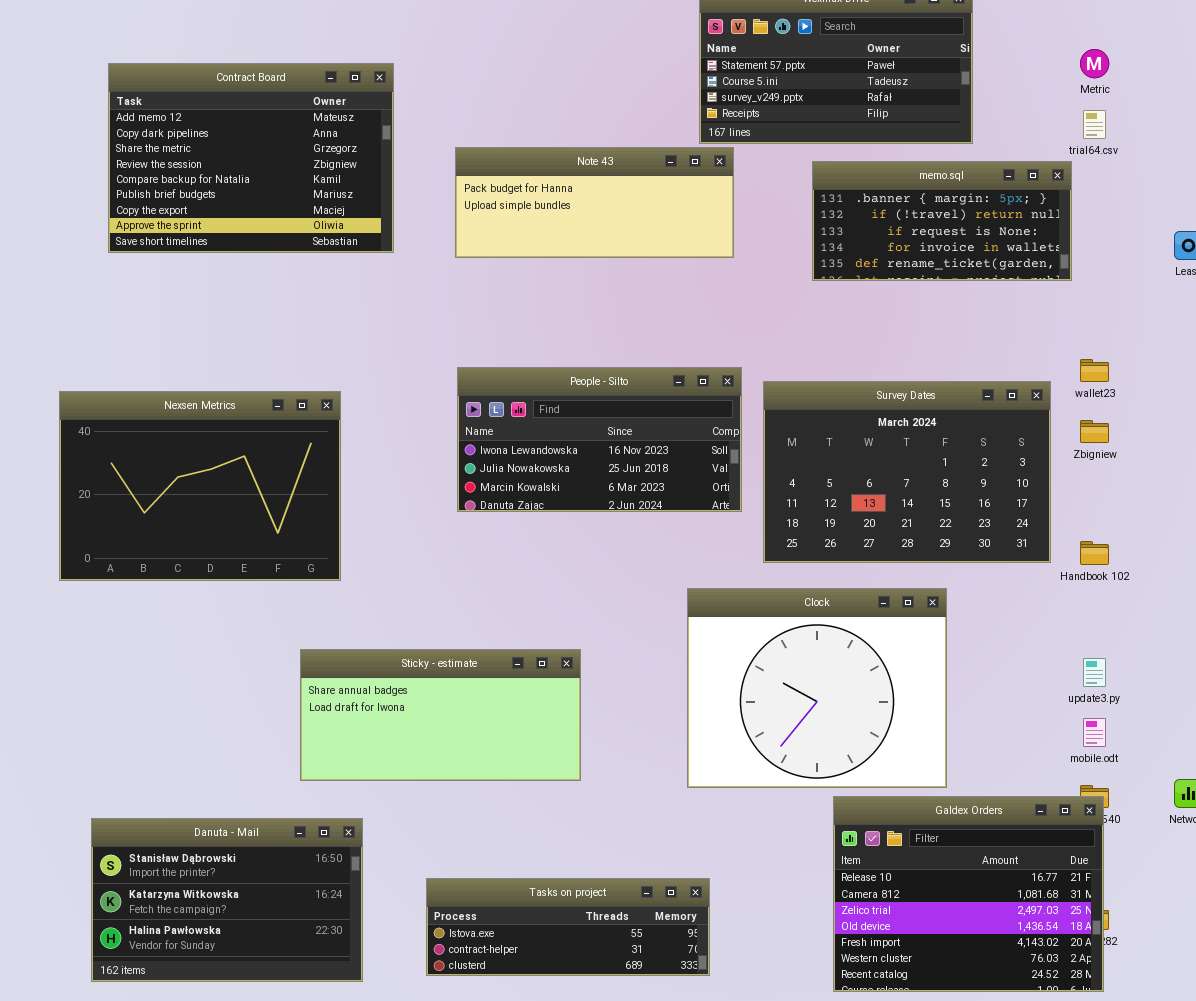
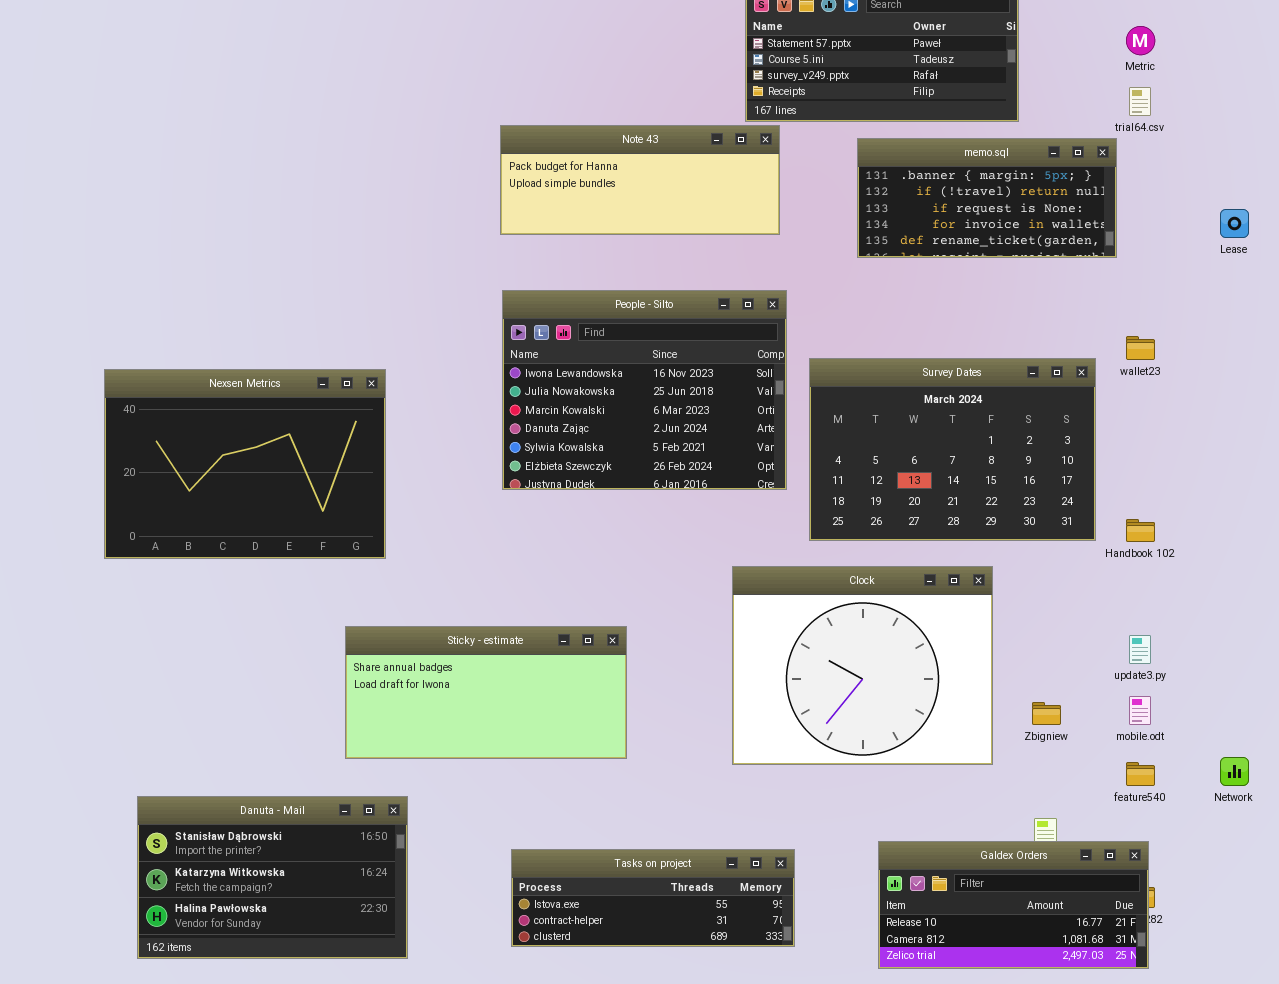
Contract Board: [108,63,394,253] -> none, closed
People - Silto: [457,367,742,512] -> [502,290,787,490], resized
Zbigniew: [1080,420,1109,443] -> [1032,702,1061,725], moved
Galdex Orders: [833,796,1104,992] -> [878,841,1149,969], resized
Tasks on project: [426,878,710,976] -> [511,849,795,947], moved

